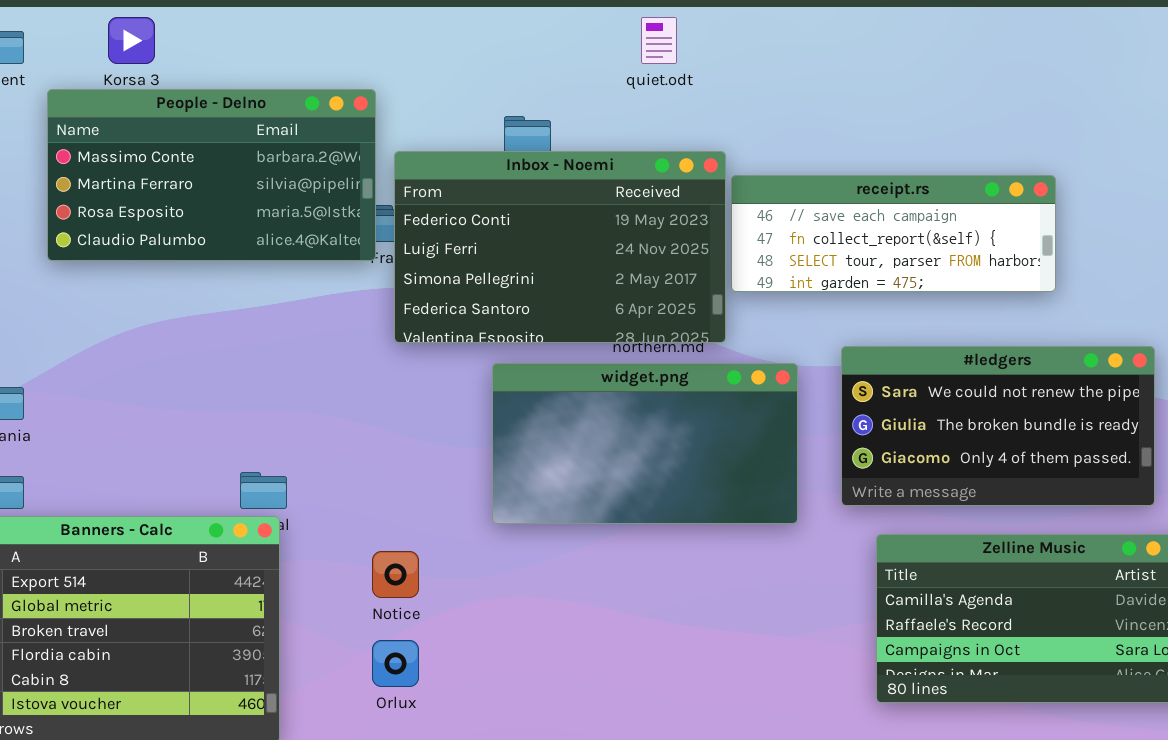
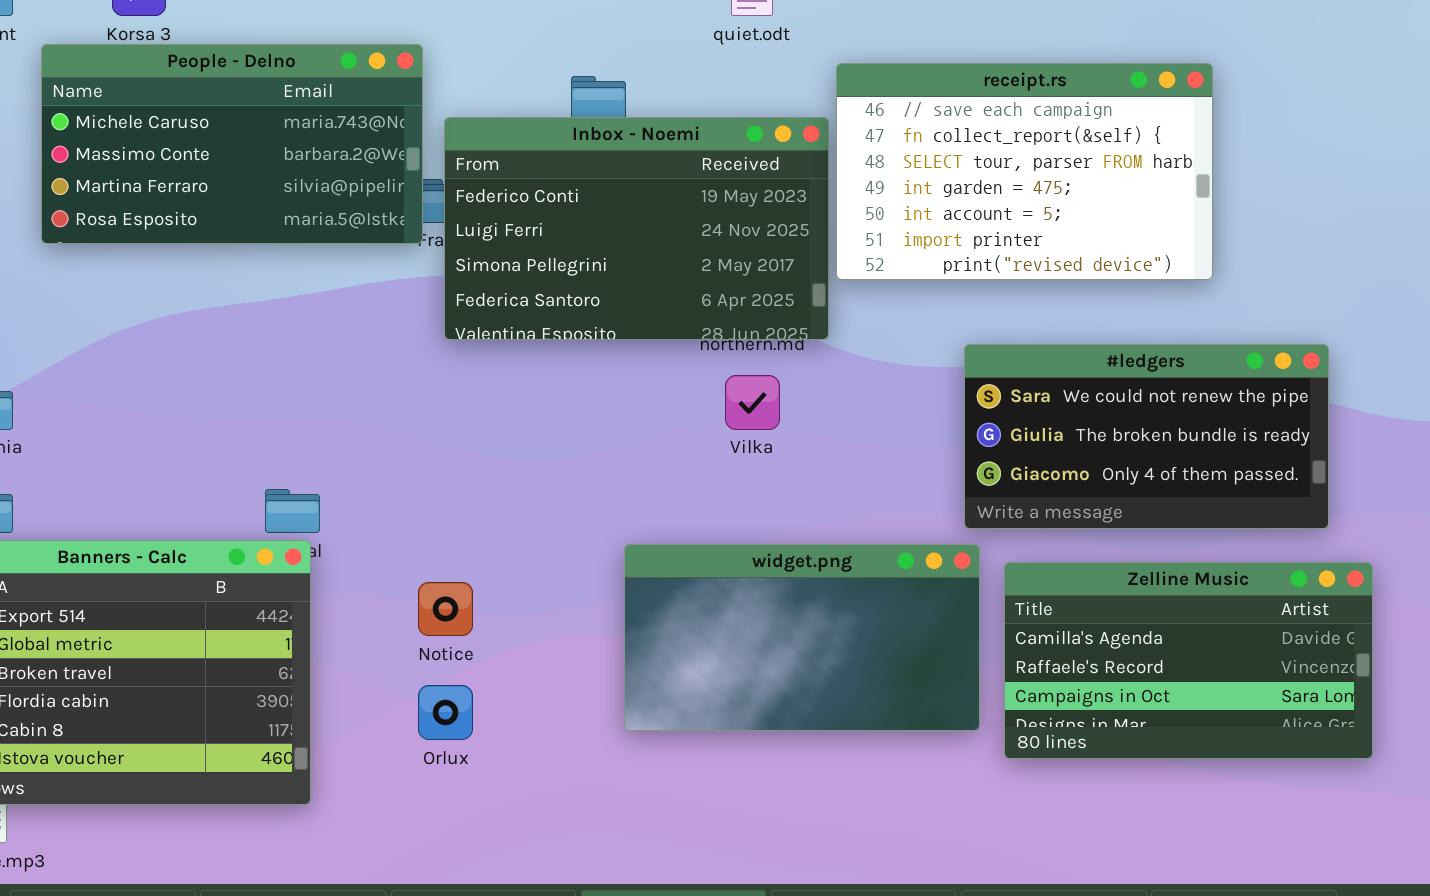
People - Delno: [47,89,376,261] -> [41,44,423,244], scrolled up 1 row
receipt.rs: [731,175,1056,292] -> [836,63,1213,280], resized
widget.png: [492,363,798,524] -> [624,544,980,731], moved

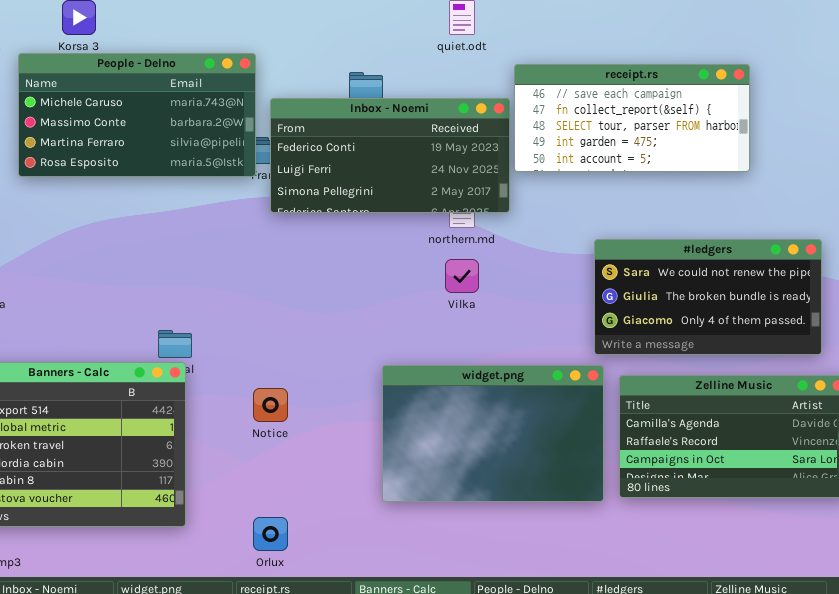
receipt.rs: [836,63,1213,280] -> [514,64,750,172], resized
Inbox - Noemi: [444,117,829,340] -> [270,98,510,213], resized
widget.png: [624,544,980,731] -> [382,365,604,502], resized
Orlux: [418,685,473,740] -> [253,517,288,551], moved

